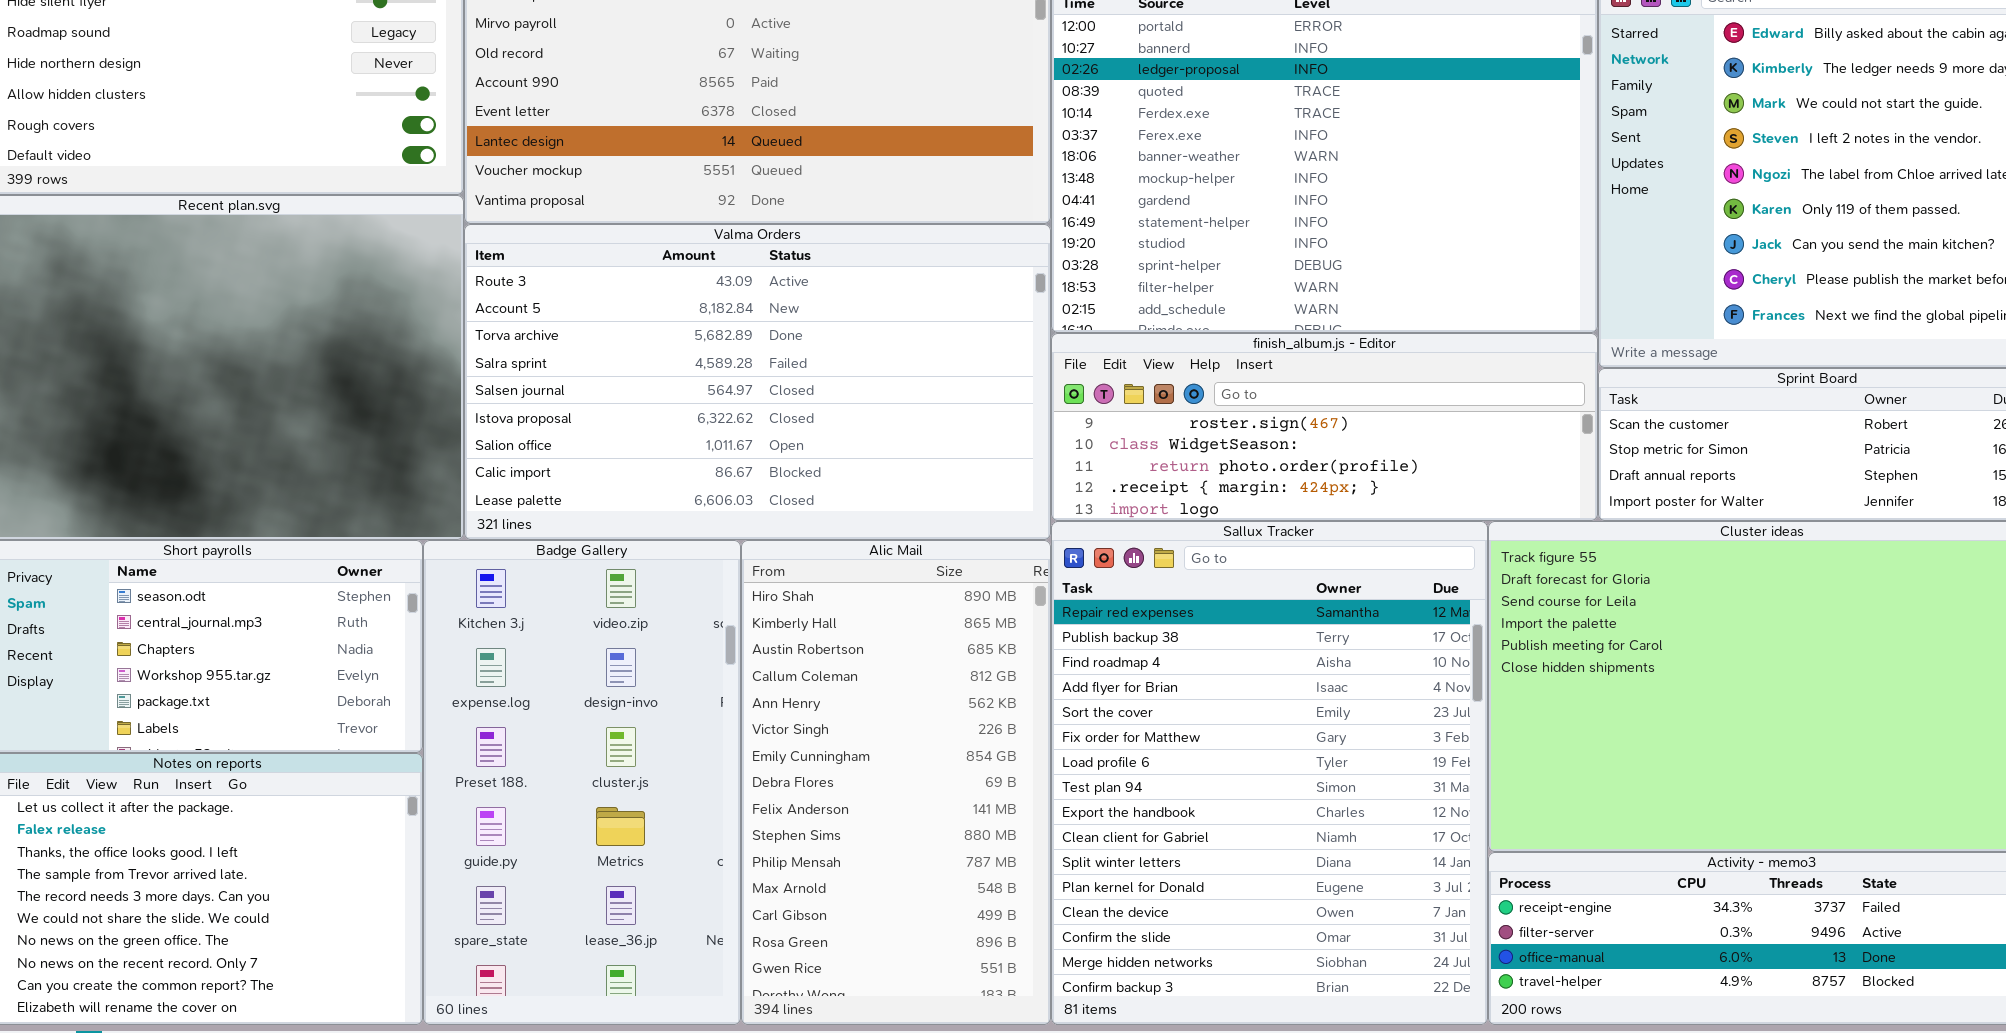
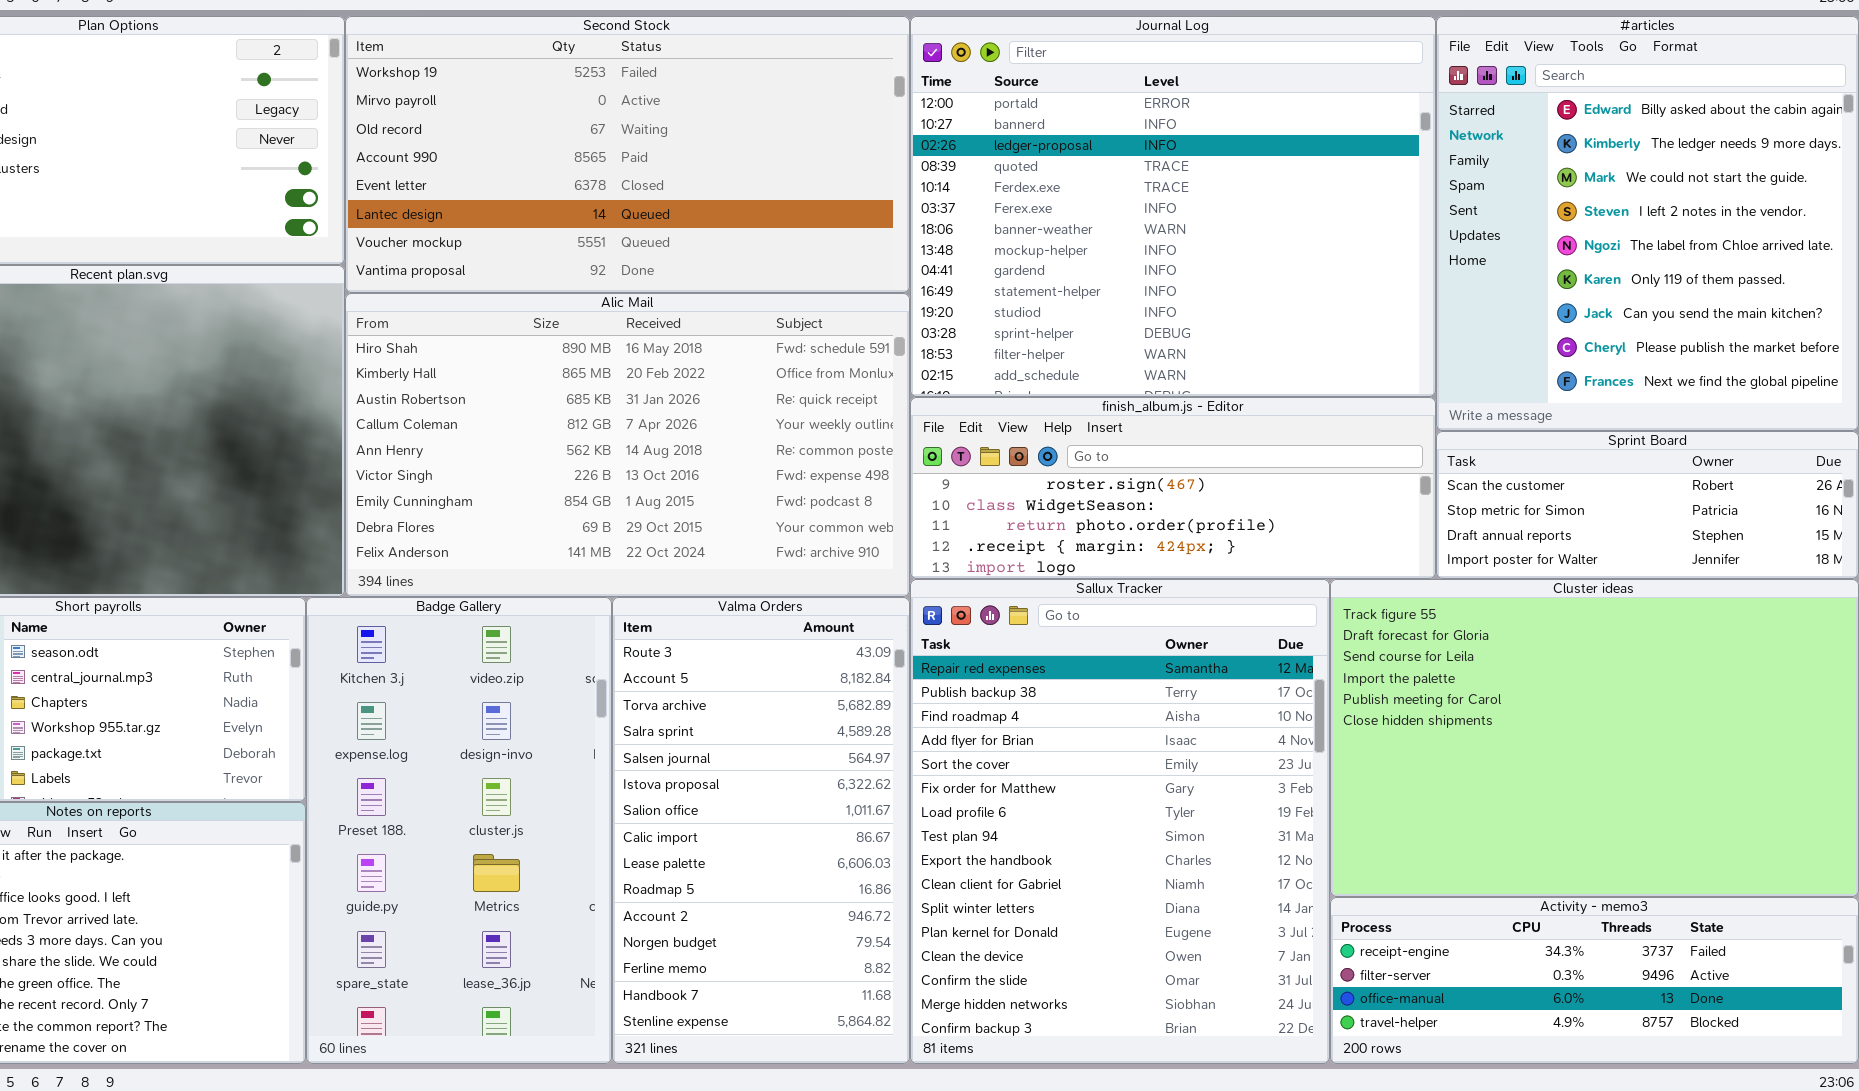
Valma Orders: [464,224,1051,540] -> [612,597,910,1064], moved, resized
Alic Mail: [741,540,1051,1025] -> [345,293,910,597], moved, resized

